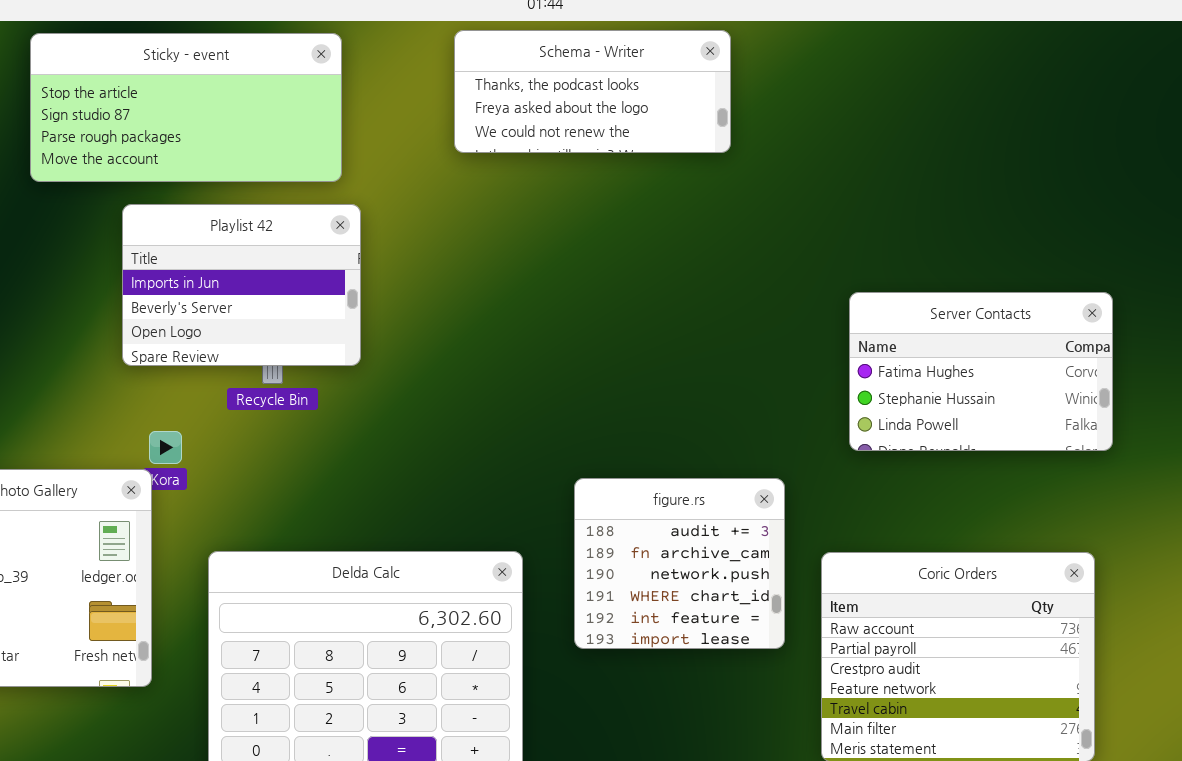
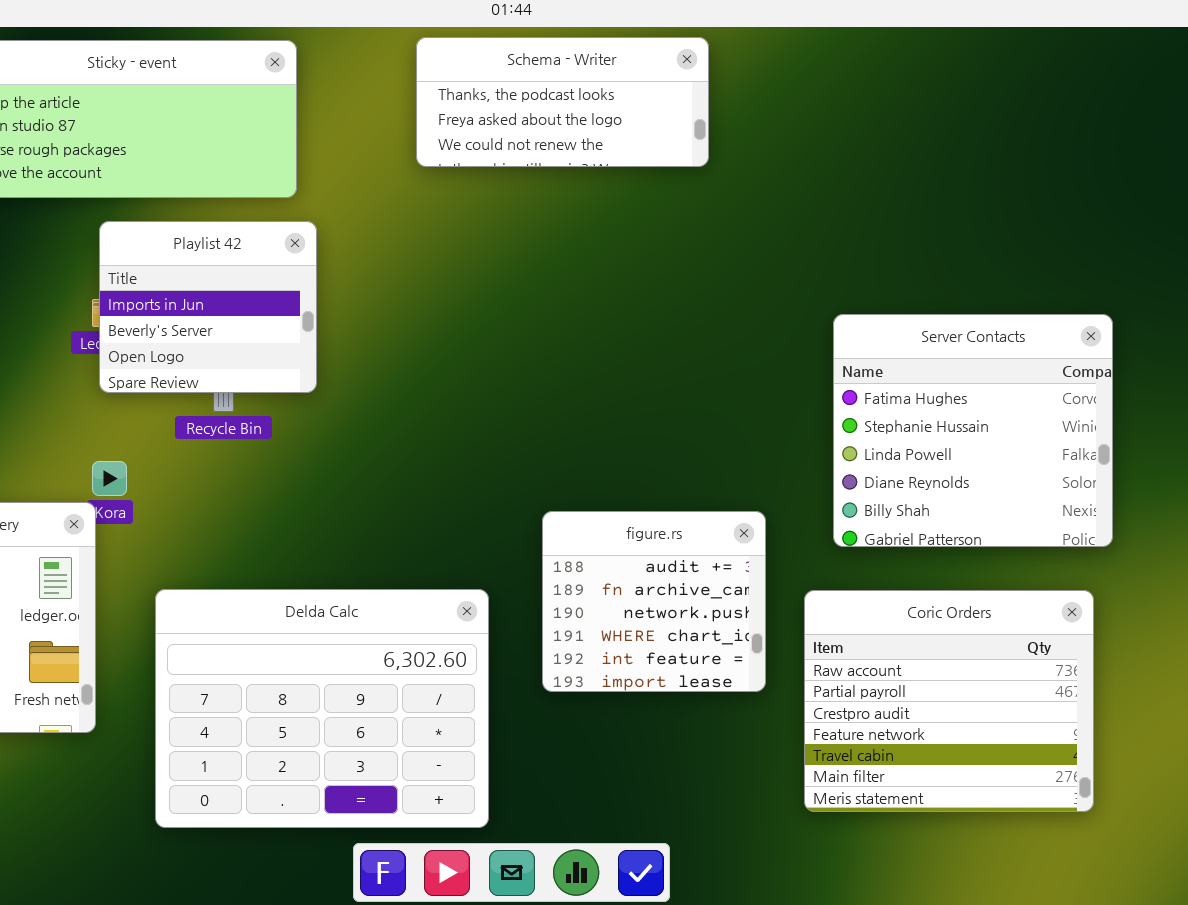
Playlist 42: [122,204,361,366] -> [99,221,317,393], resized
Server Contacts: [849,292,1113,451] -> [833,314,1113,547], resized

